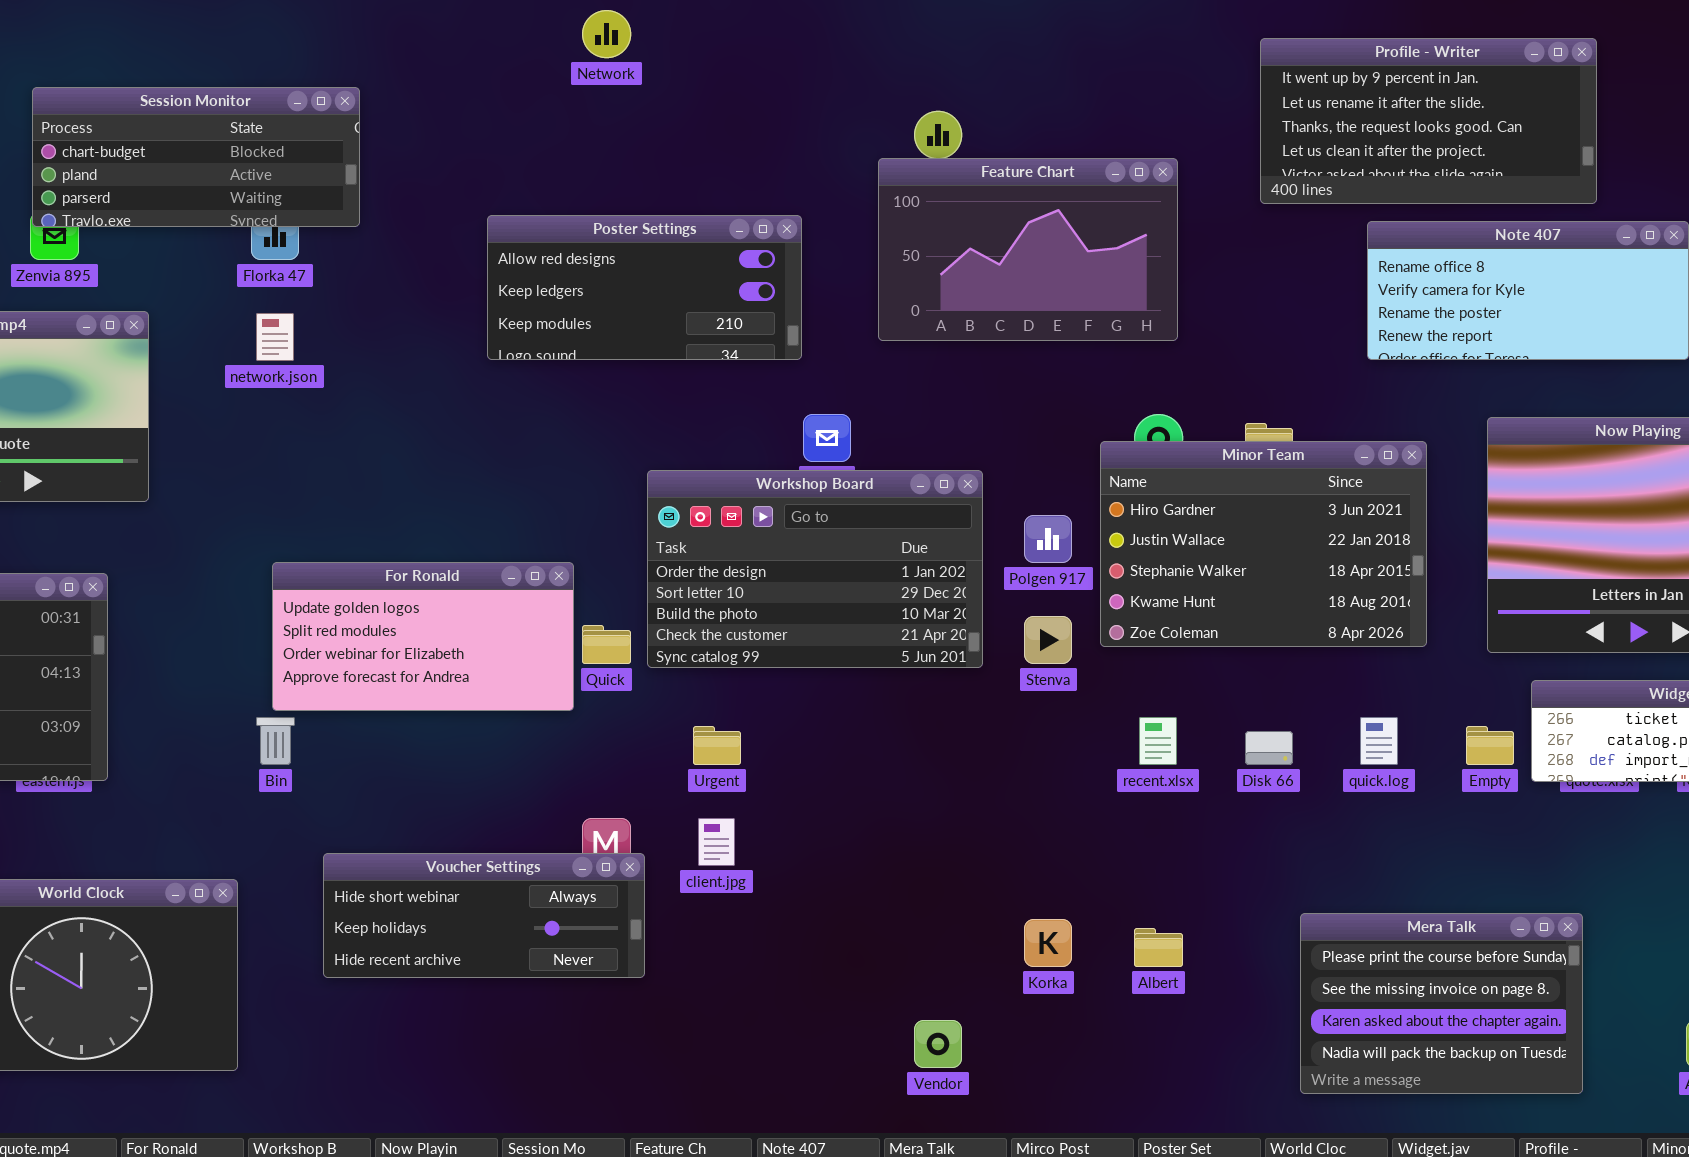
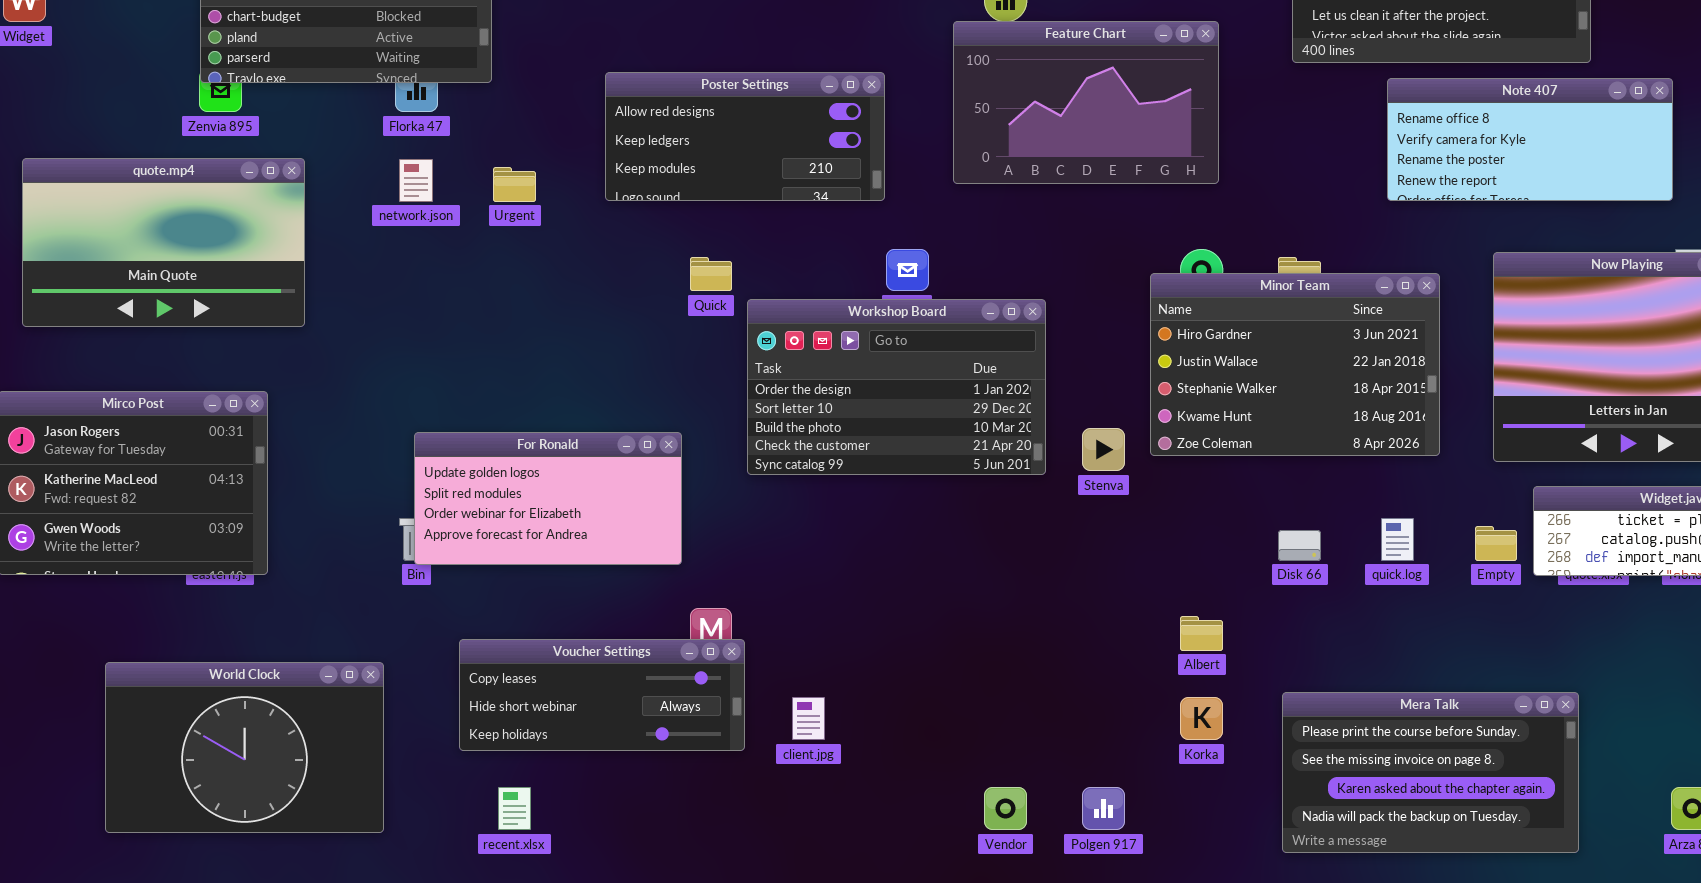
Polgen 917: [1024,515,1072,563] -> [1082,787,1125,830], moved
For Ronald: [272,562,574,711] -> [414,432,682,565], moved
Quick: [582,625,631,664] -> [690,257,732,291], moved
recent.xlsx: [1139,717,1177,765] -> [498,787,531,830], moved
Urgent: [693,726,741,765] -> [493,167,536,202], moved
client.jpg: [698,818,735,866] -> [792,697,825,740], moved
Voucher Settings: [323,853,645,978] -> [459,639,745,751], scrolled up 1 row
Mera Talk: [1300,913,1583,1094] -> [1282,692,1579,853], resized
Korka: [1024,919,1072,967] -> [1180,697,1223,740], moved
Albert: [1134,928,1183,967] -> [1180,616,1223,651], moved

